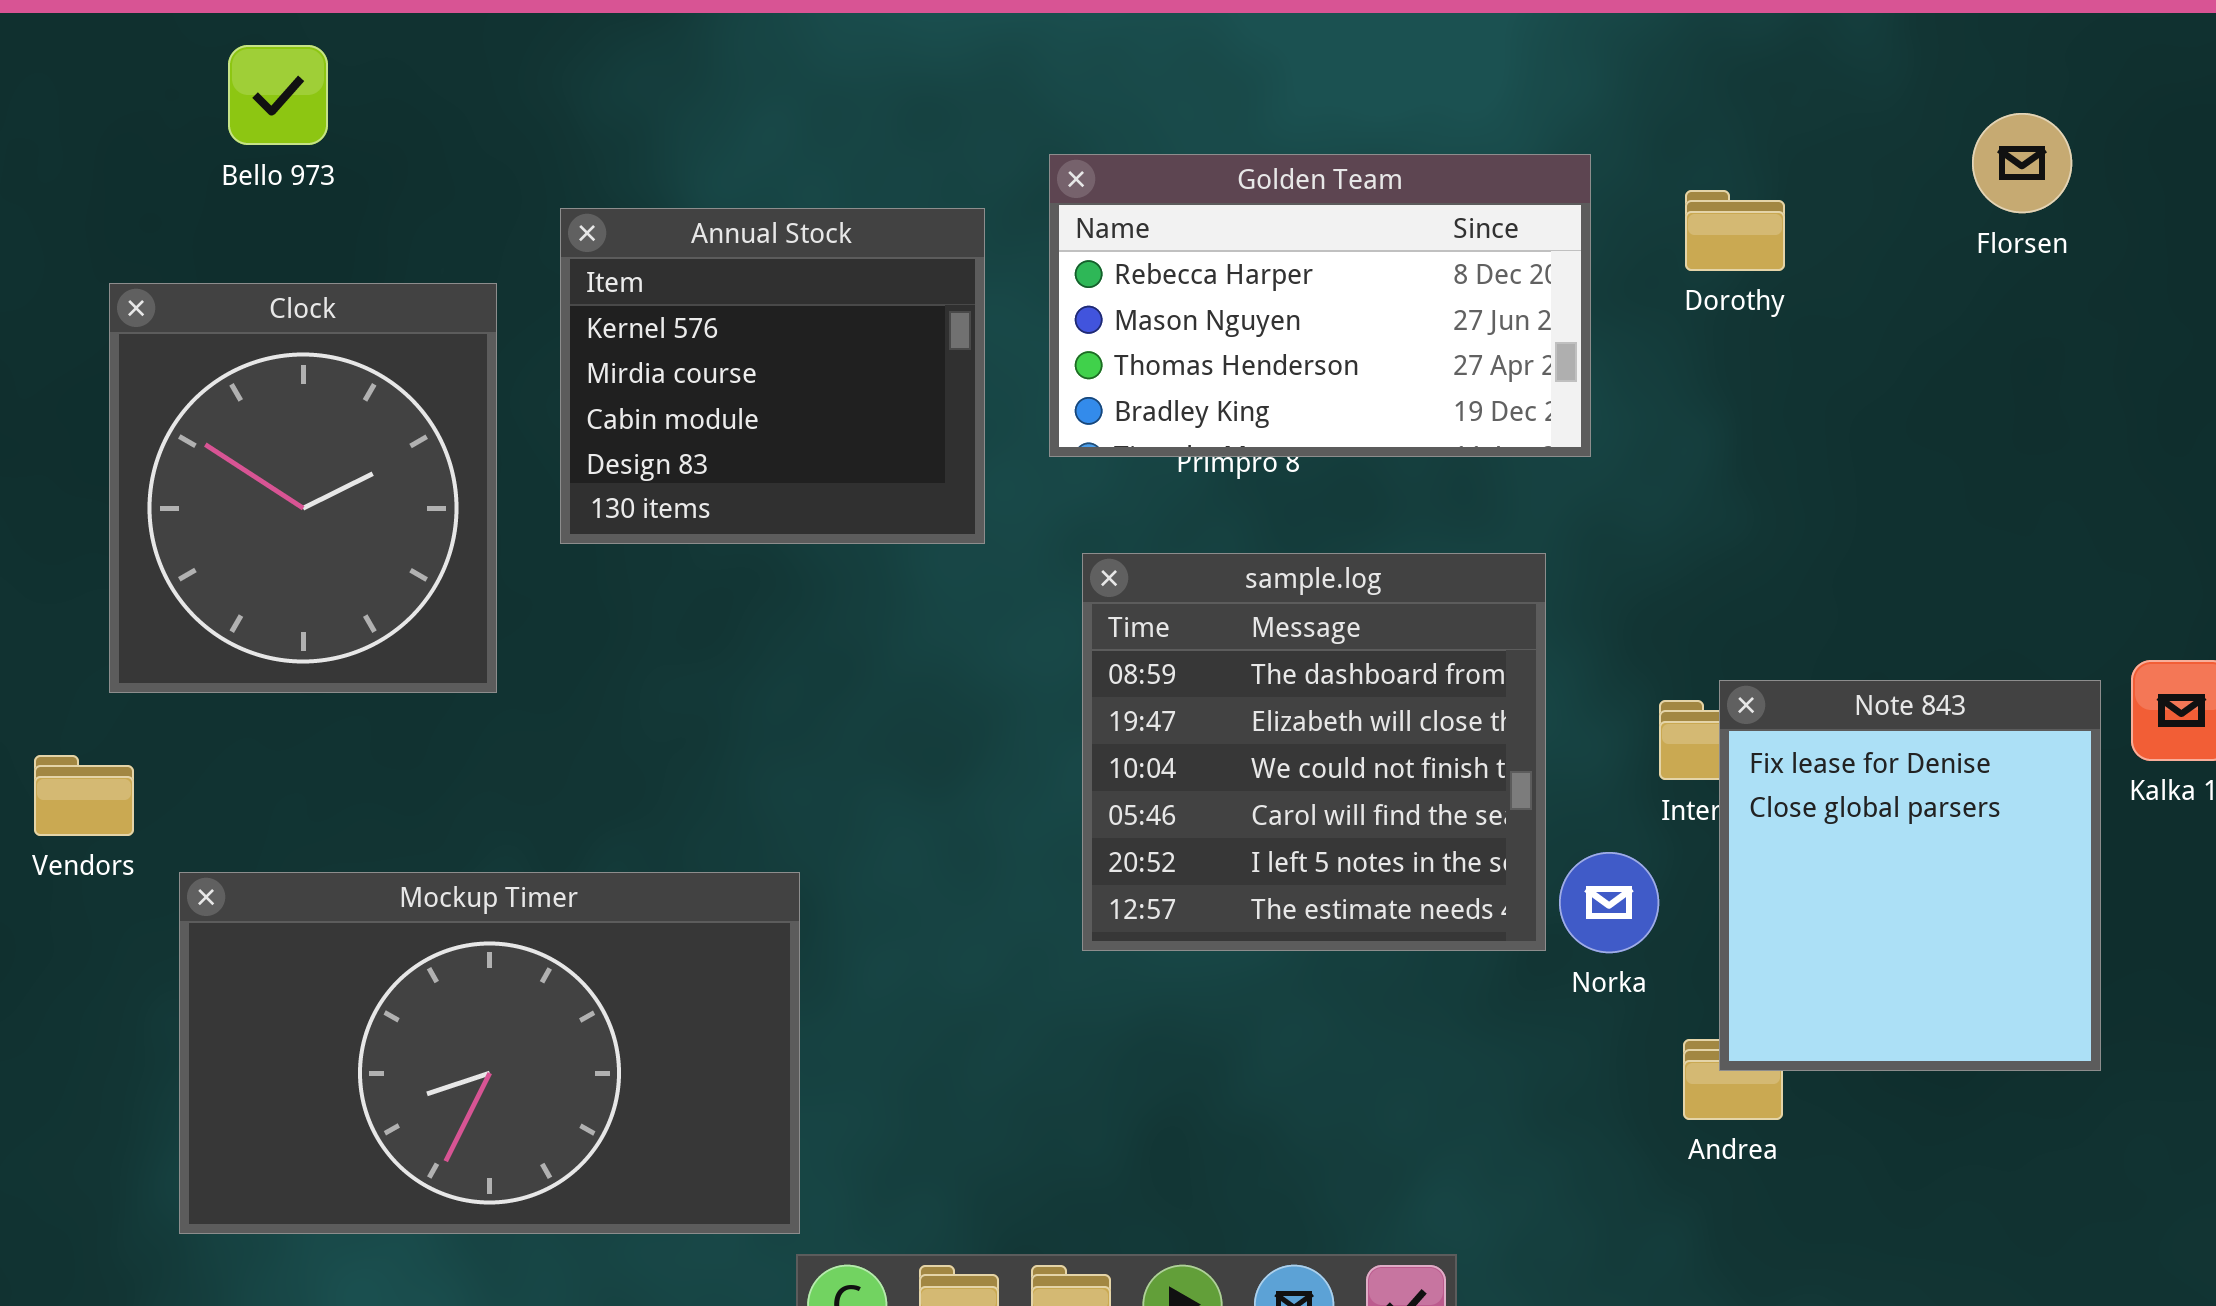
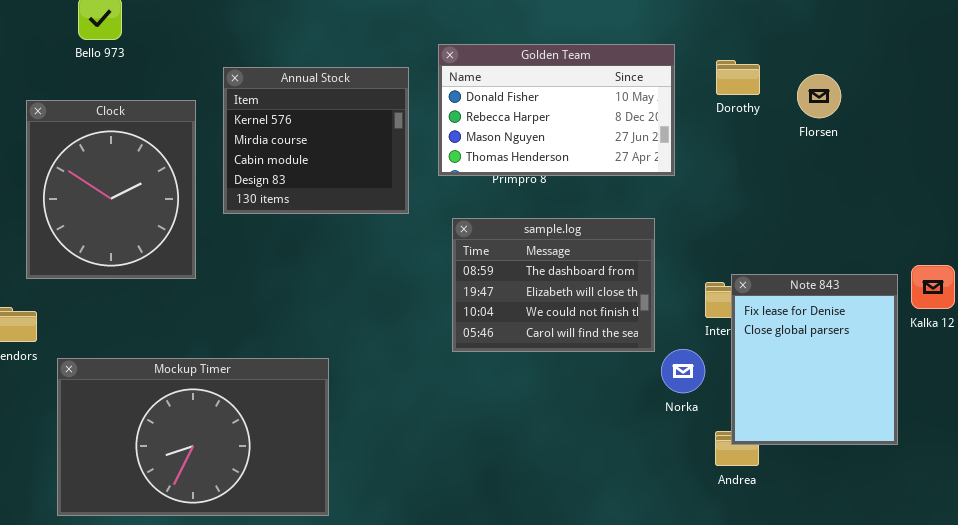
Florsen: [1972,113,2072,213] -> [797,74,841,118], moved
Golden Team: [1049,154,1591,457] -> [438,44,675,176], scrolled up 1 row
sample.log: [1082,553,1546,951] -> [452,218,655,352], resized

